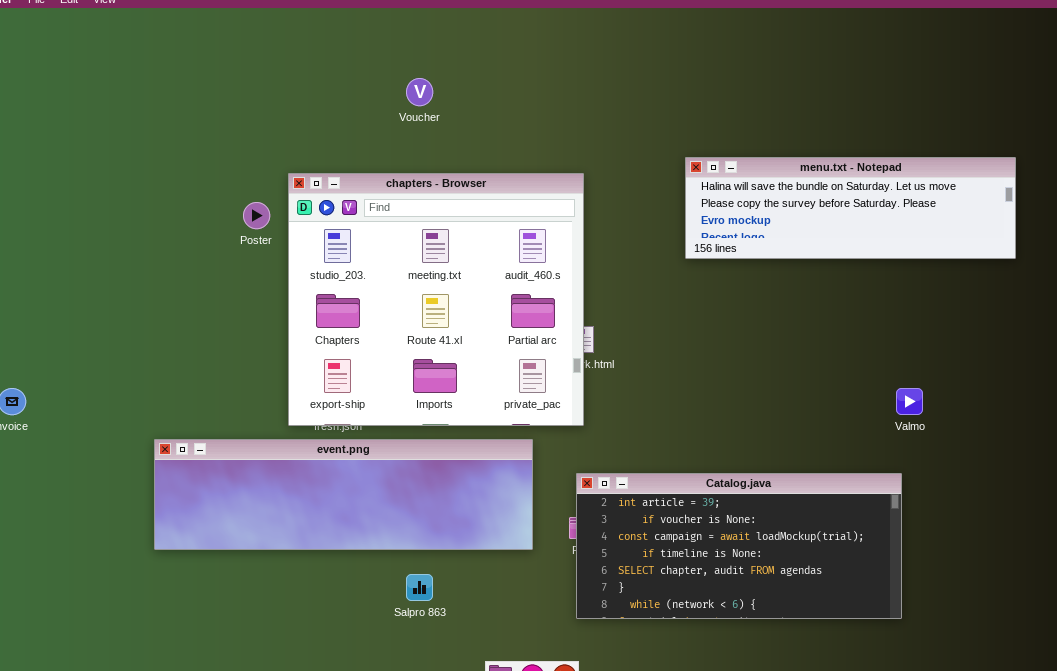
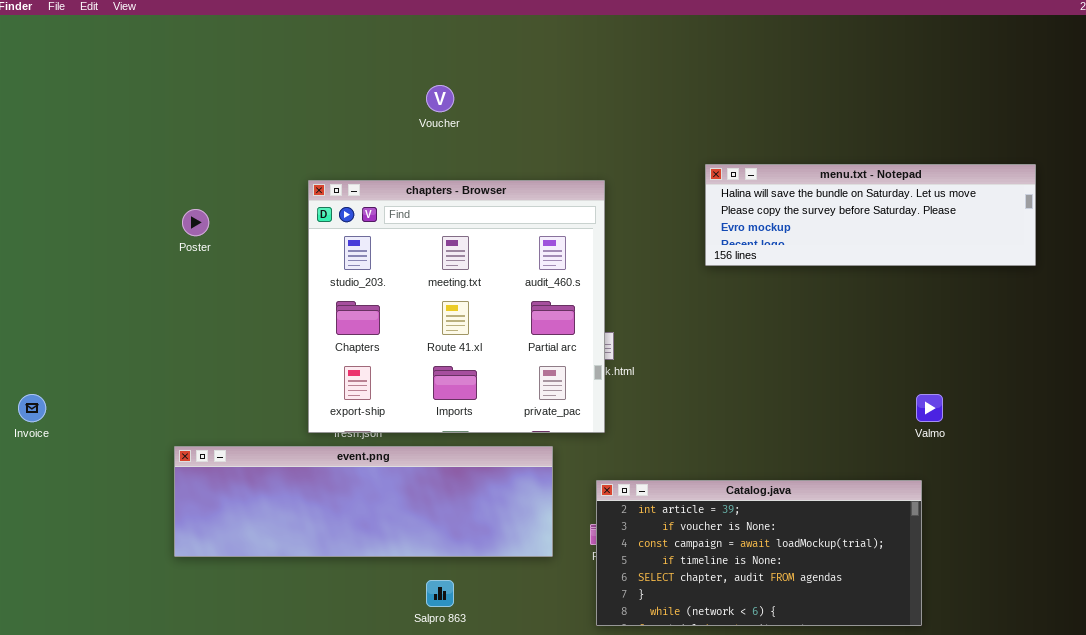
Poster: [243,202,270,229] -> [182,209,209,236], moved

